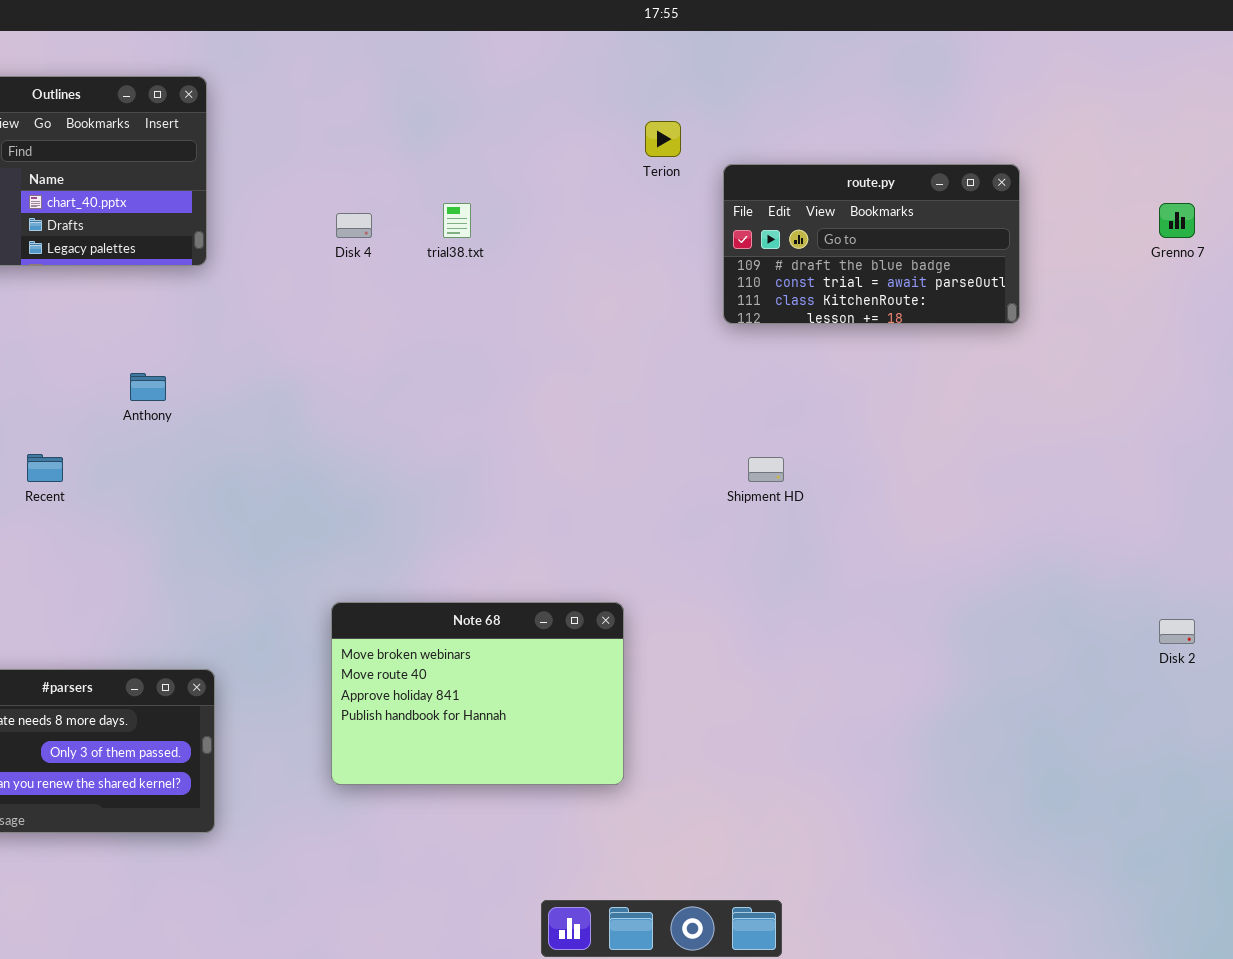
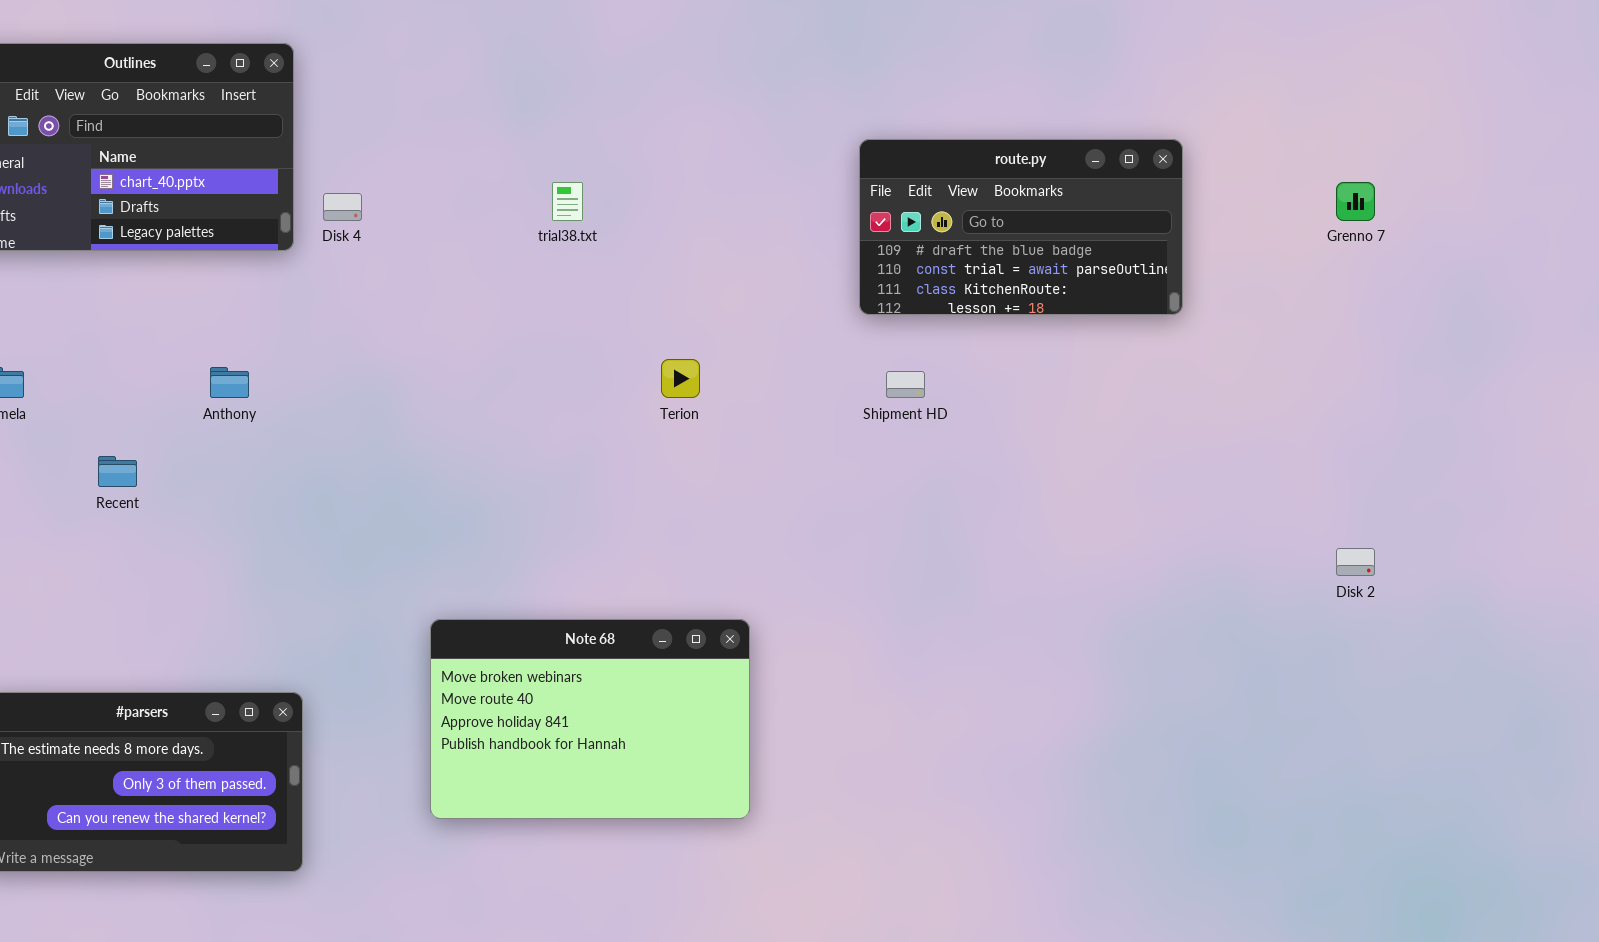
Terion: [645,121,681,157] -> [661,359,700,398], moved
Disk 4: [336,213,372,238] -> [323,193,362,221], moved
Shipment HD: [748,457,784,482] -> [886,371,925,398], moved
Disk 2: [1159,619,1195,644] -> [1336,548,1375,576], moved

